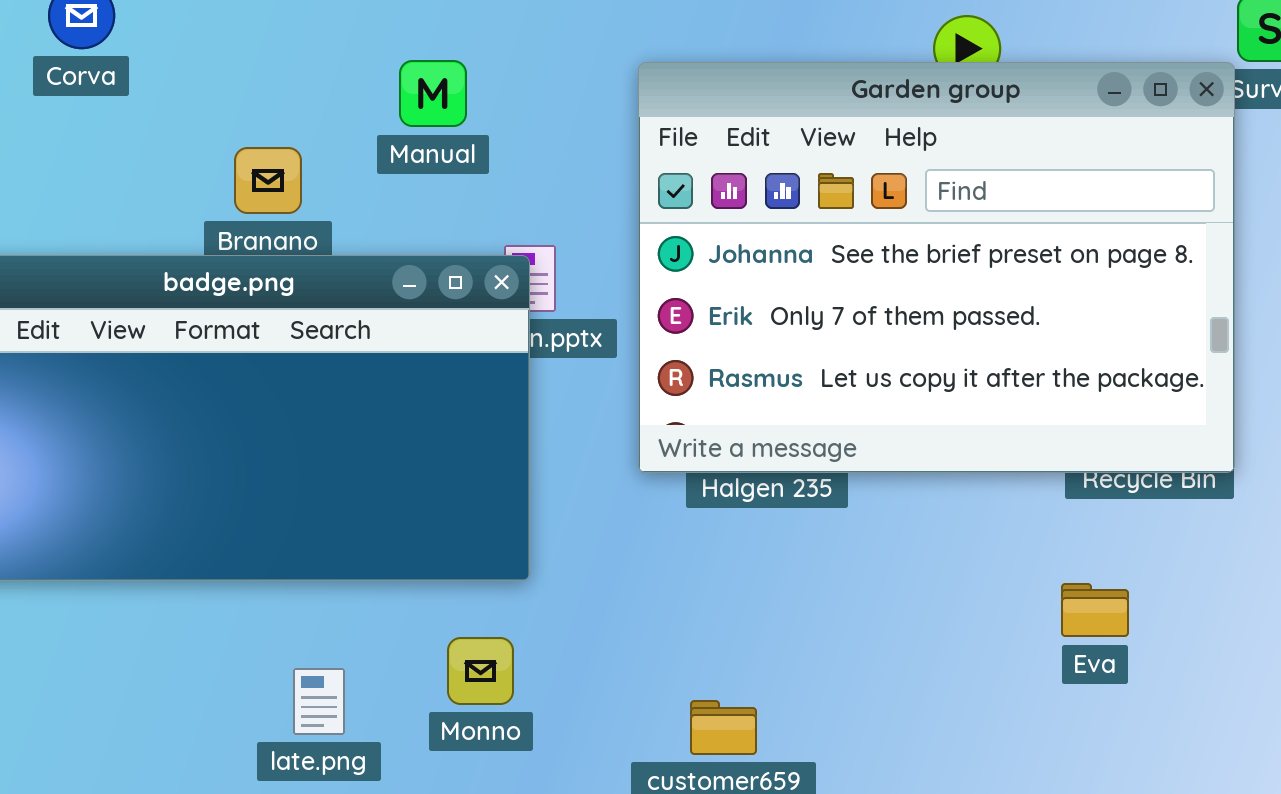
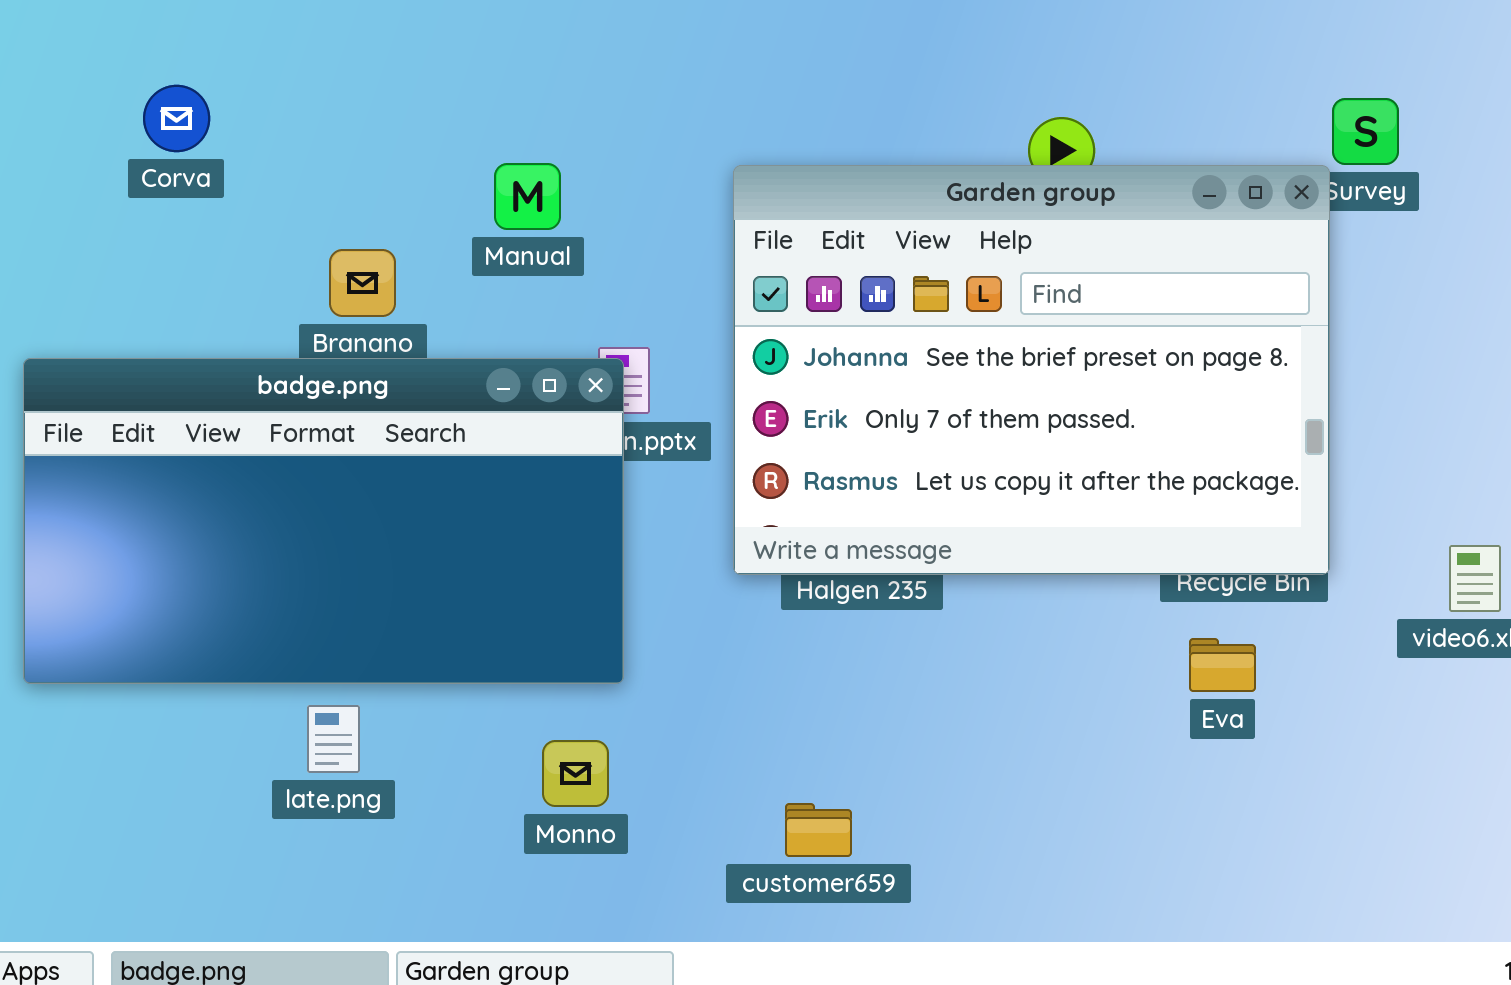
Eva: [1061,583,1129,637] -> [1189,638,1256,692], moved
late.png: [293,668,345,735] -> [307,705,360,773], moved

